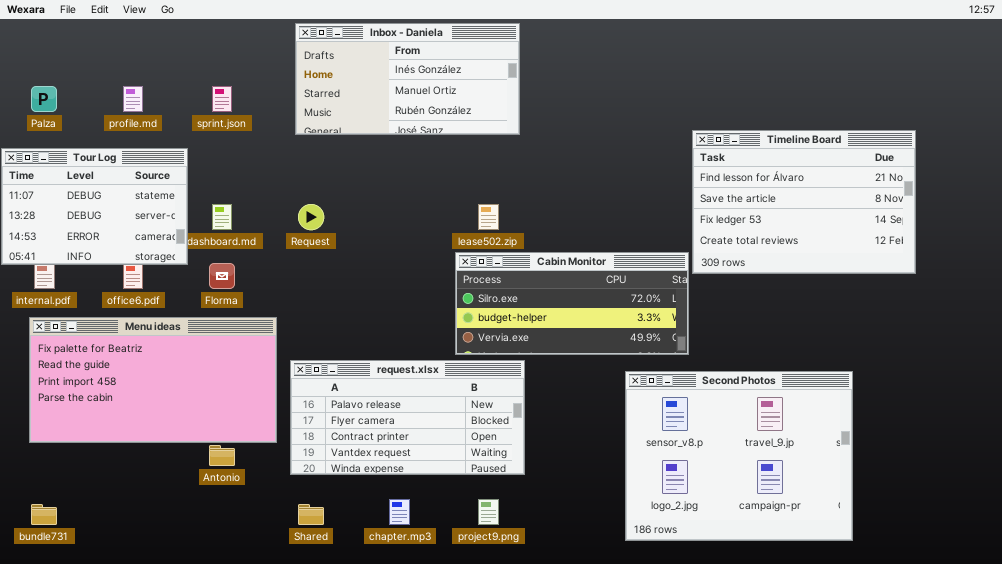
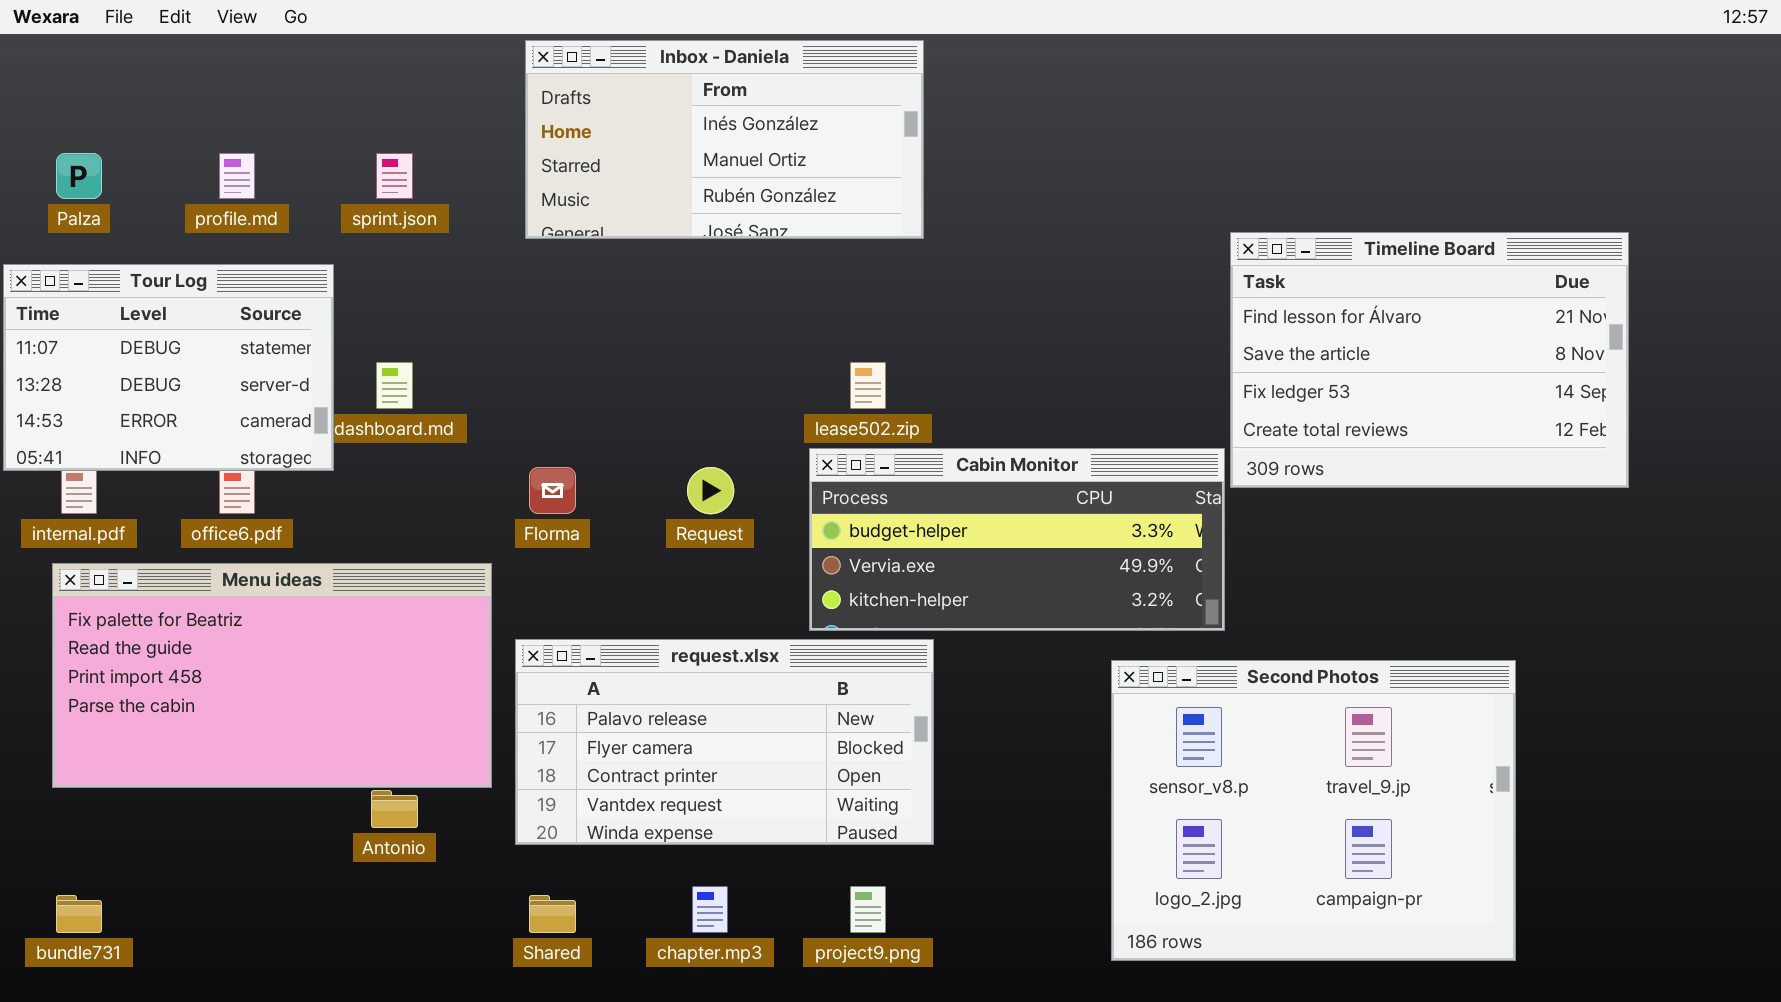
Request: [298,204,324,230] -> [687,467,734,514], moved
Cabin Monitor: [455,252,689,355] -> [809,448,1225,631], scrolled down 1 row
Florma: [209,263,235,289] -> [529,467,576,514], moved

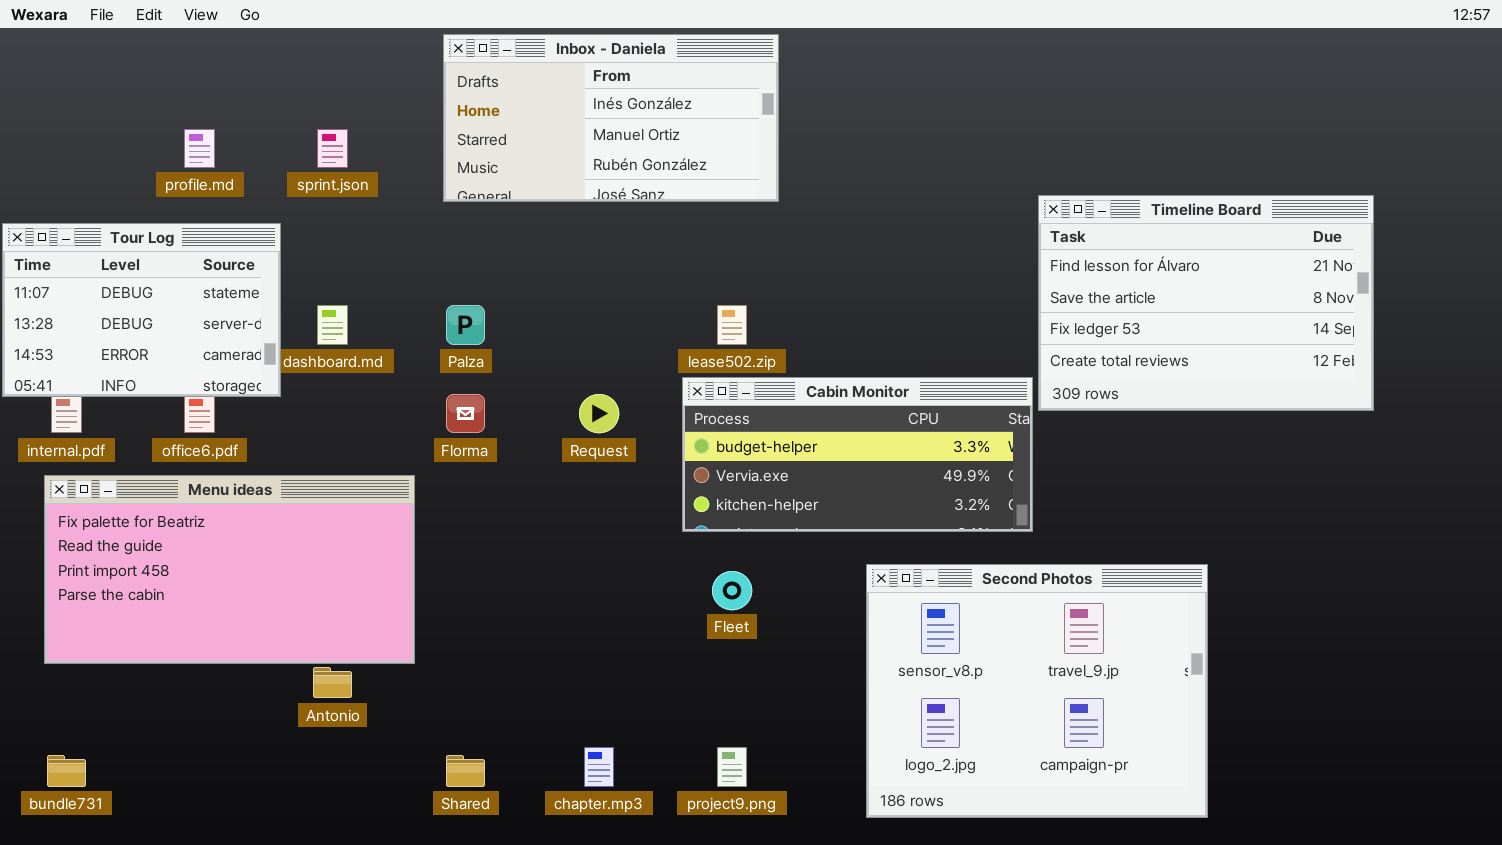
Palza: [56,153,102,199] -> [446,305,485,345], moved
request.xlsx: [515,639,934,845] -> none, closed
Second Photos: [1111,660,1516,961] -> [866,564,1208,818], moved

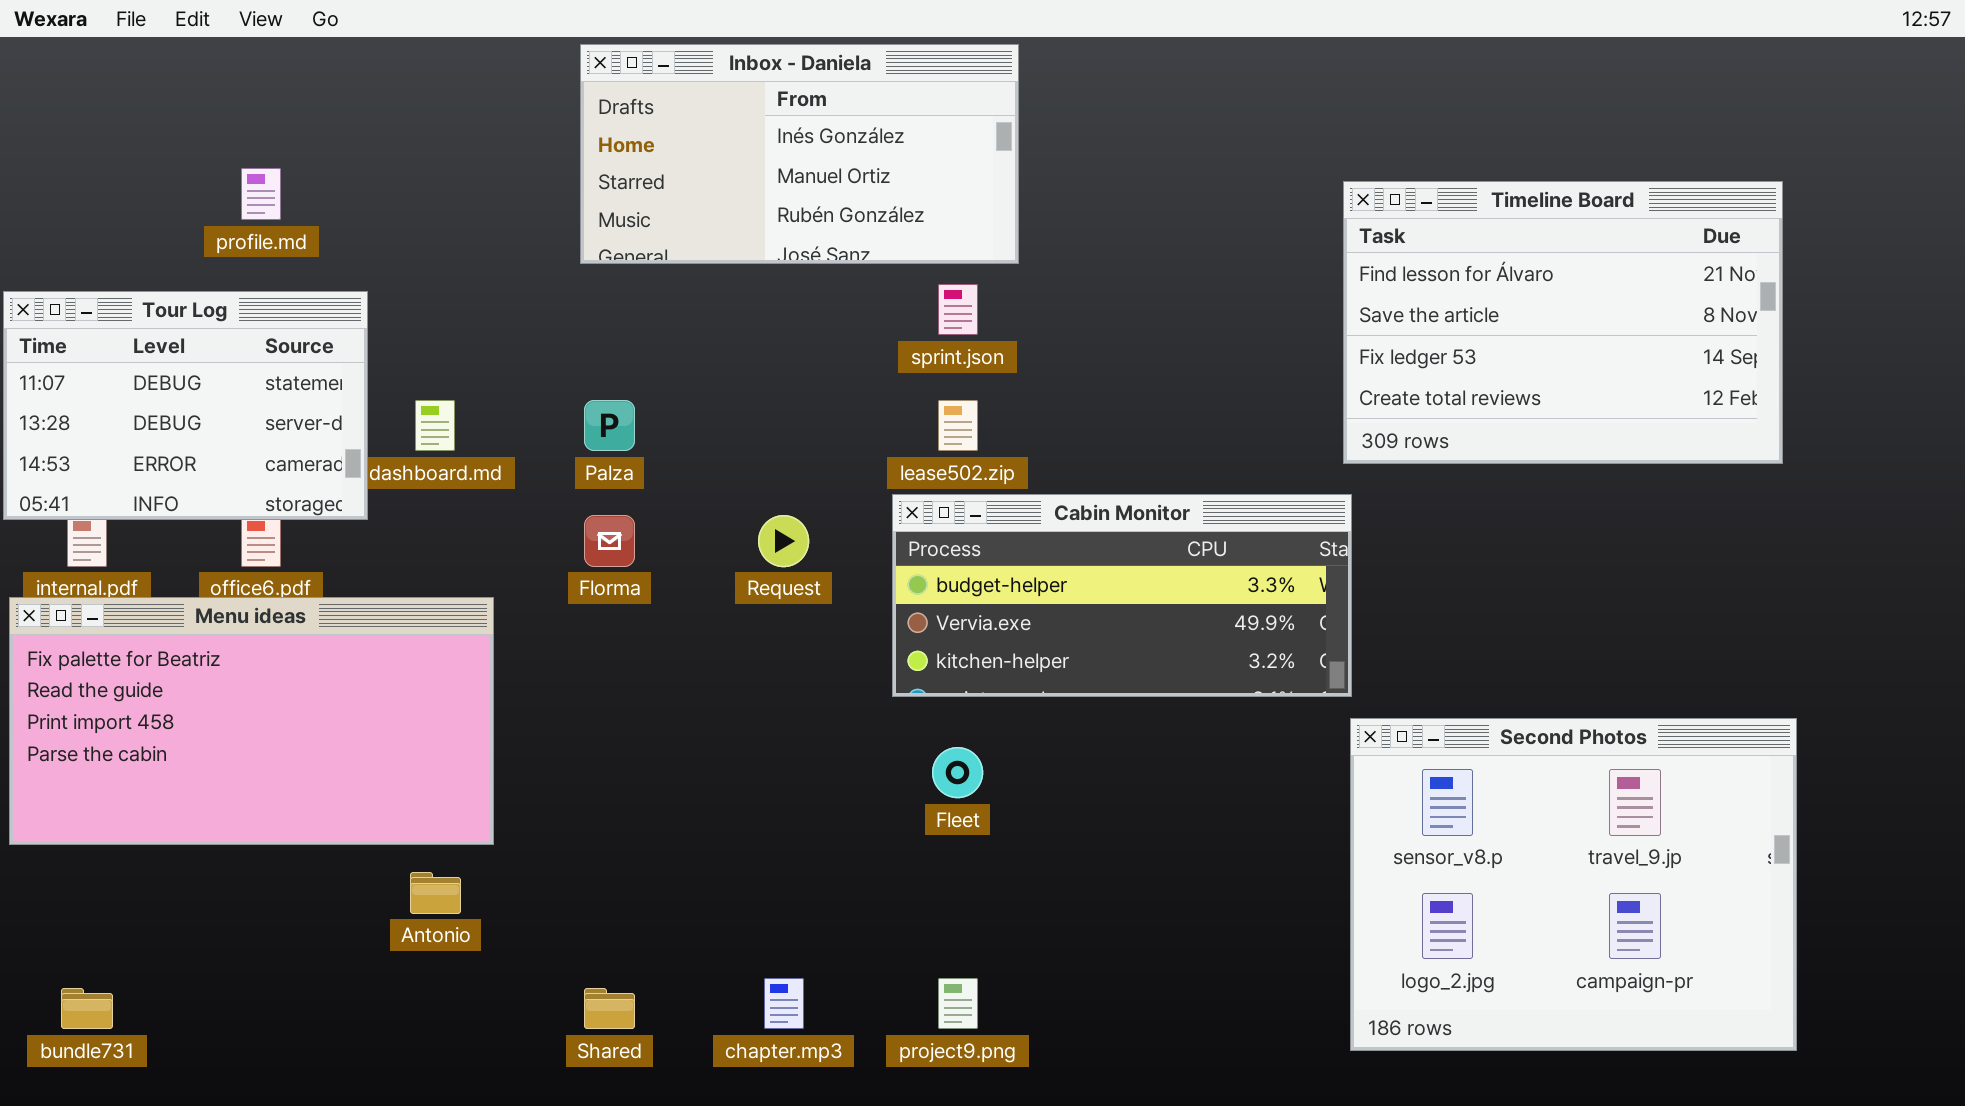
sprint.json: [317,129,348,168] -> [938,284,978,335], moved
Timeline Board: [1038,195,1374,411] -> [1343,181,1783,464], moved
Menu ideas: [44,475,415,664] -> [9,597,494,845], moved
Second Photos: [866,564,1208,818] -> [1350,718,1797,1051], moved

